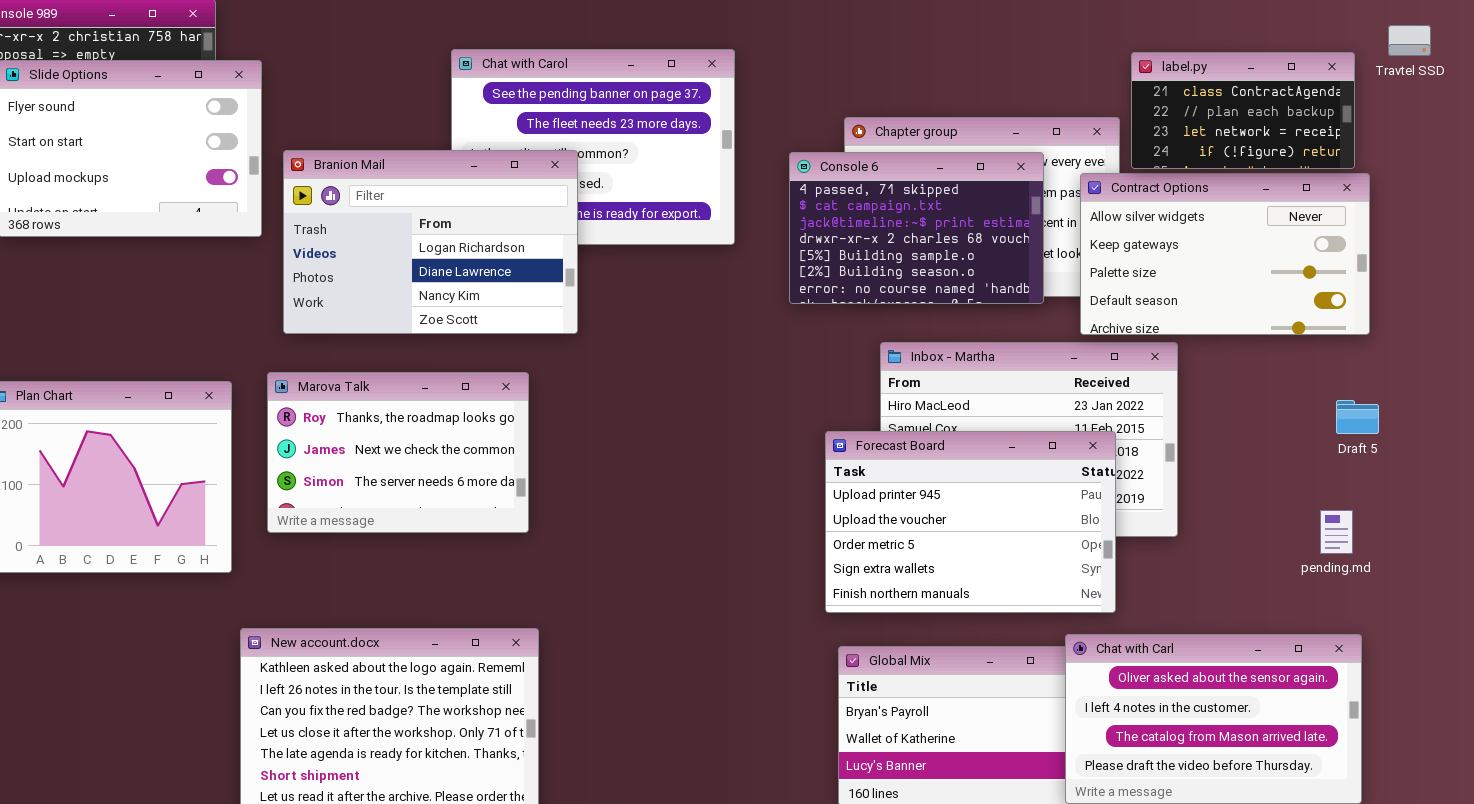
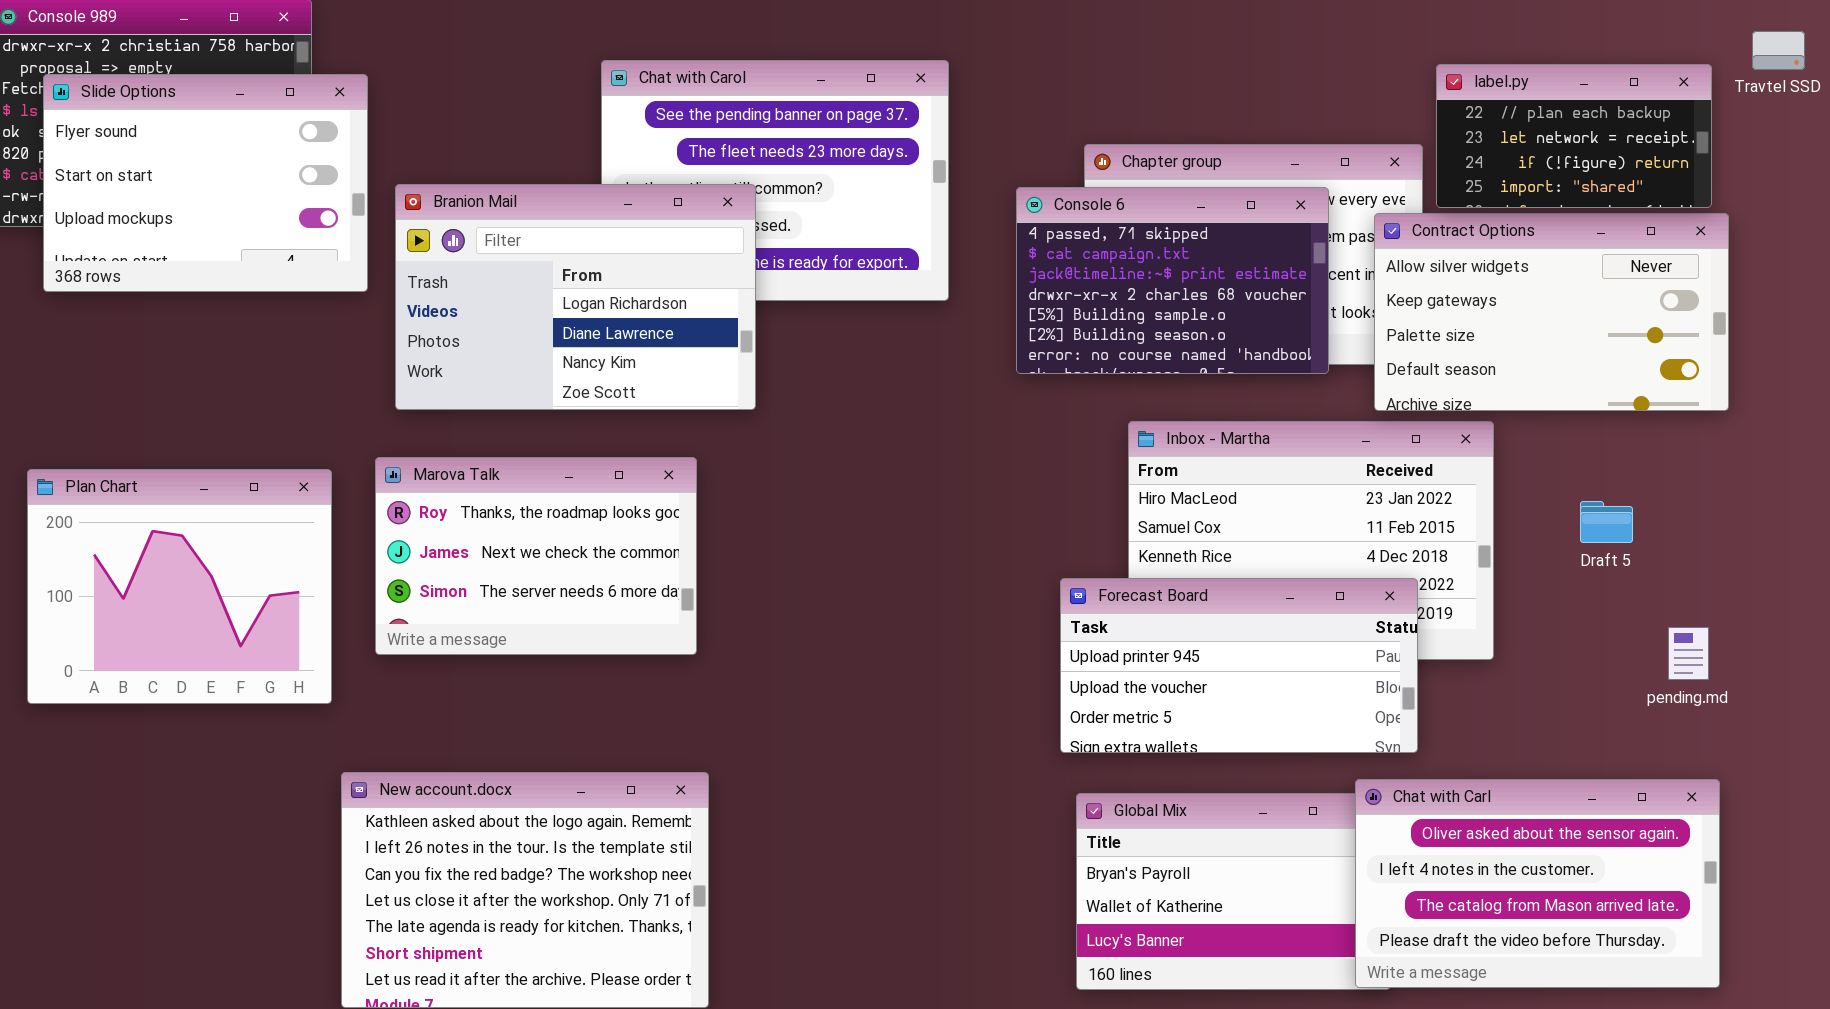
label.py: [1131,52,1355,169] -> [1436,64,1712,208], scrolled down 1 row
Draft 5: [1336,400,1379,434] -> [1580,501,1633,543], moved
Forecast Board: [825,431,1116,613] -> [1060,578,1418,753], resized

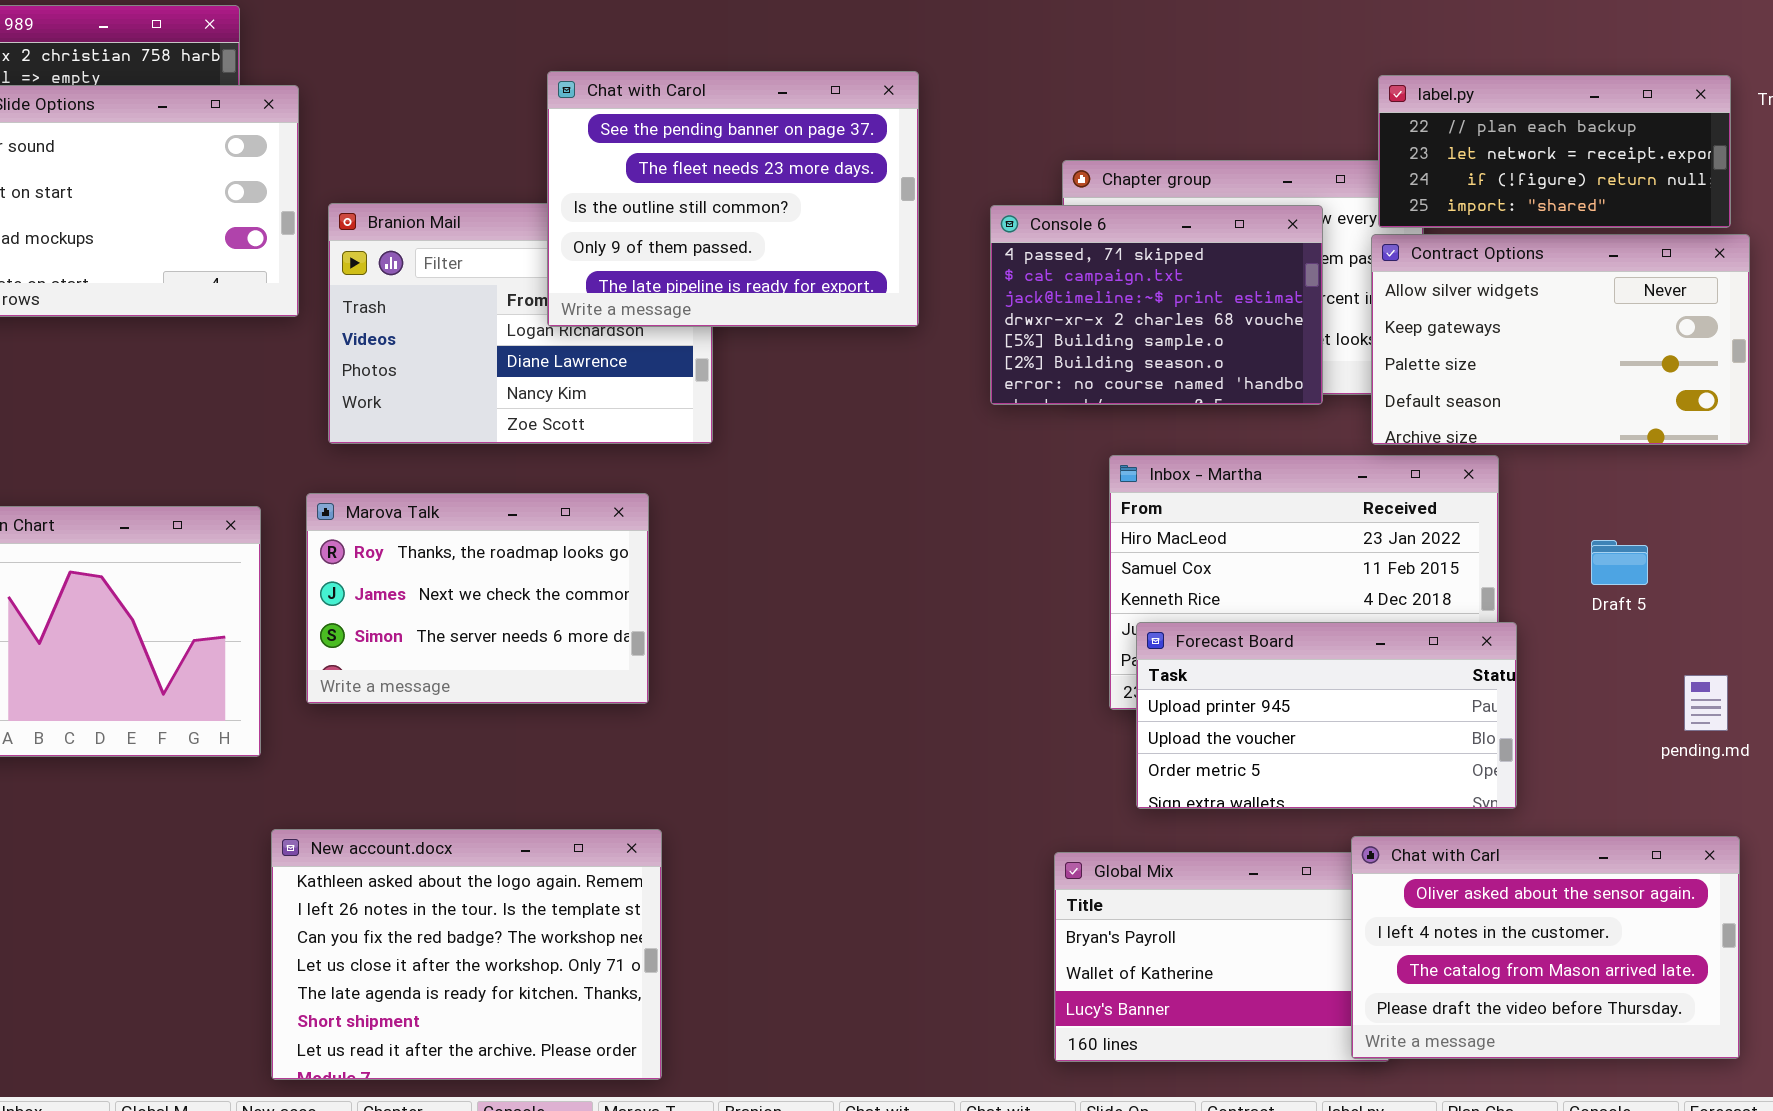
Chat with Carol: [601,60,949,301] -> [547,71,919,327], raised
label.py: [1436,64,1712,208] -> [1378,75,1731,228], resized
Forecast Board: [1060,578,1418,753] -> [1136,622,1517,809], moved

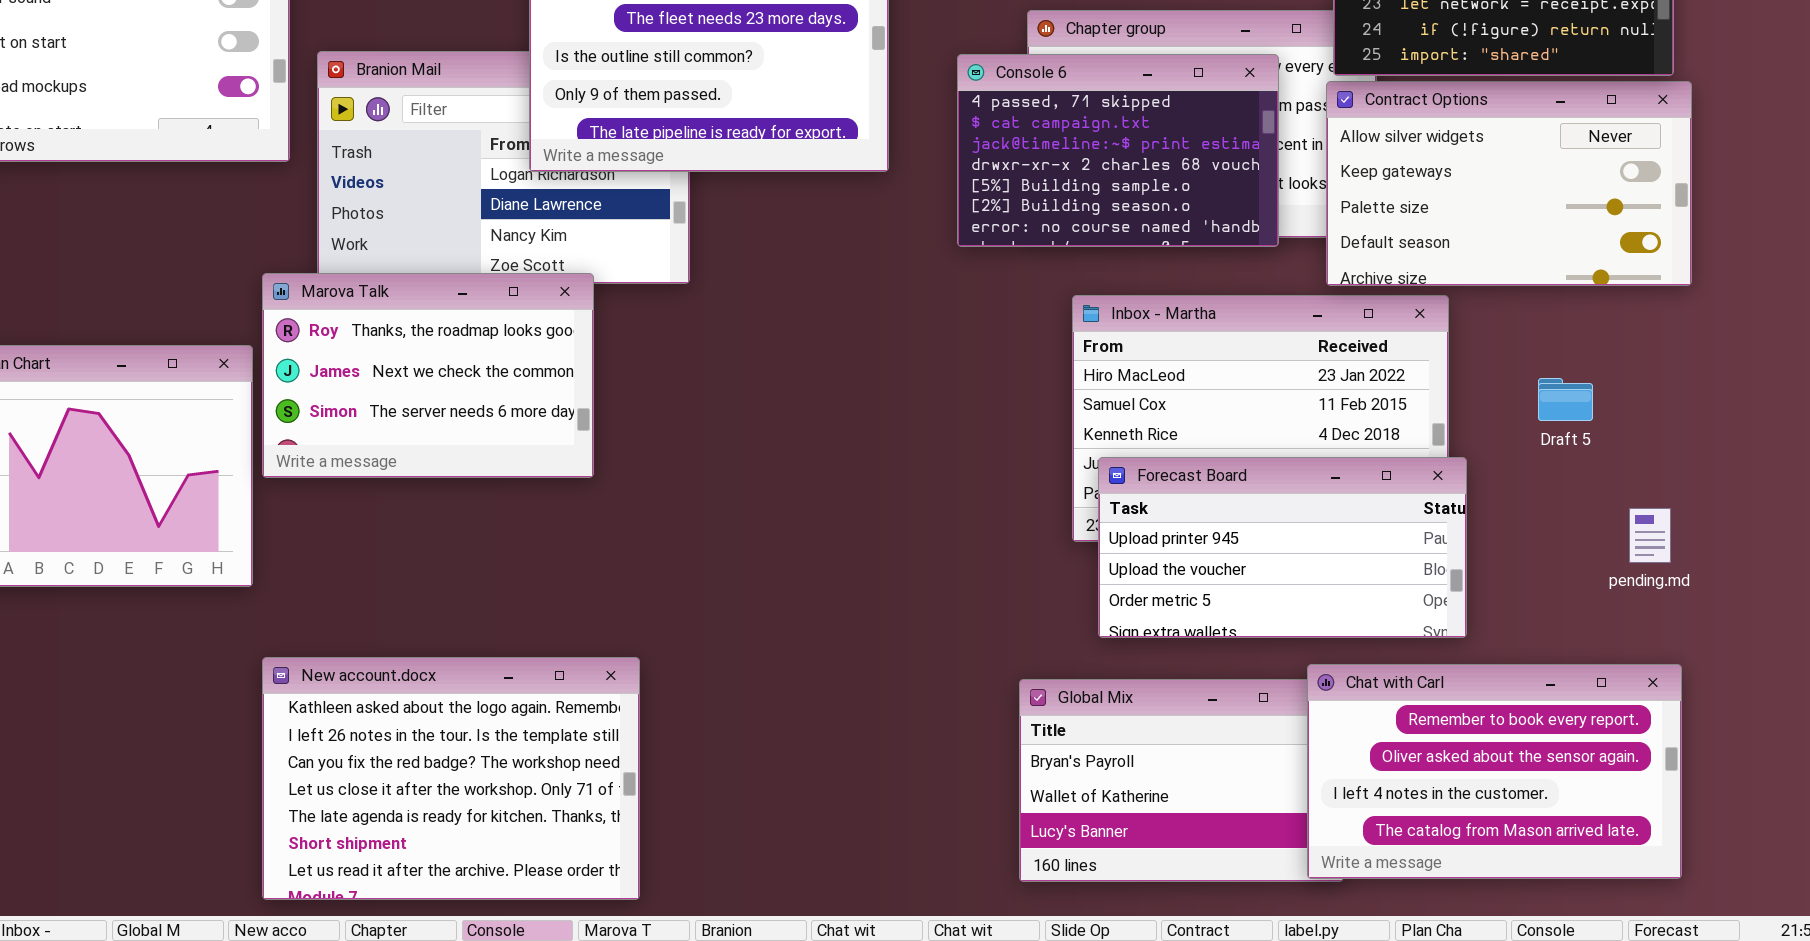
Marova Talk: [306,493,649,704] -> [262,273,594,478], moved
Chat with Carl: [1351,836,1740,1059] -> [1307,664,1682,879], scrolled up 1 row

